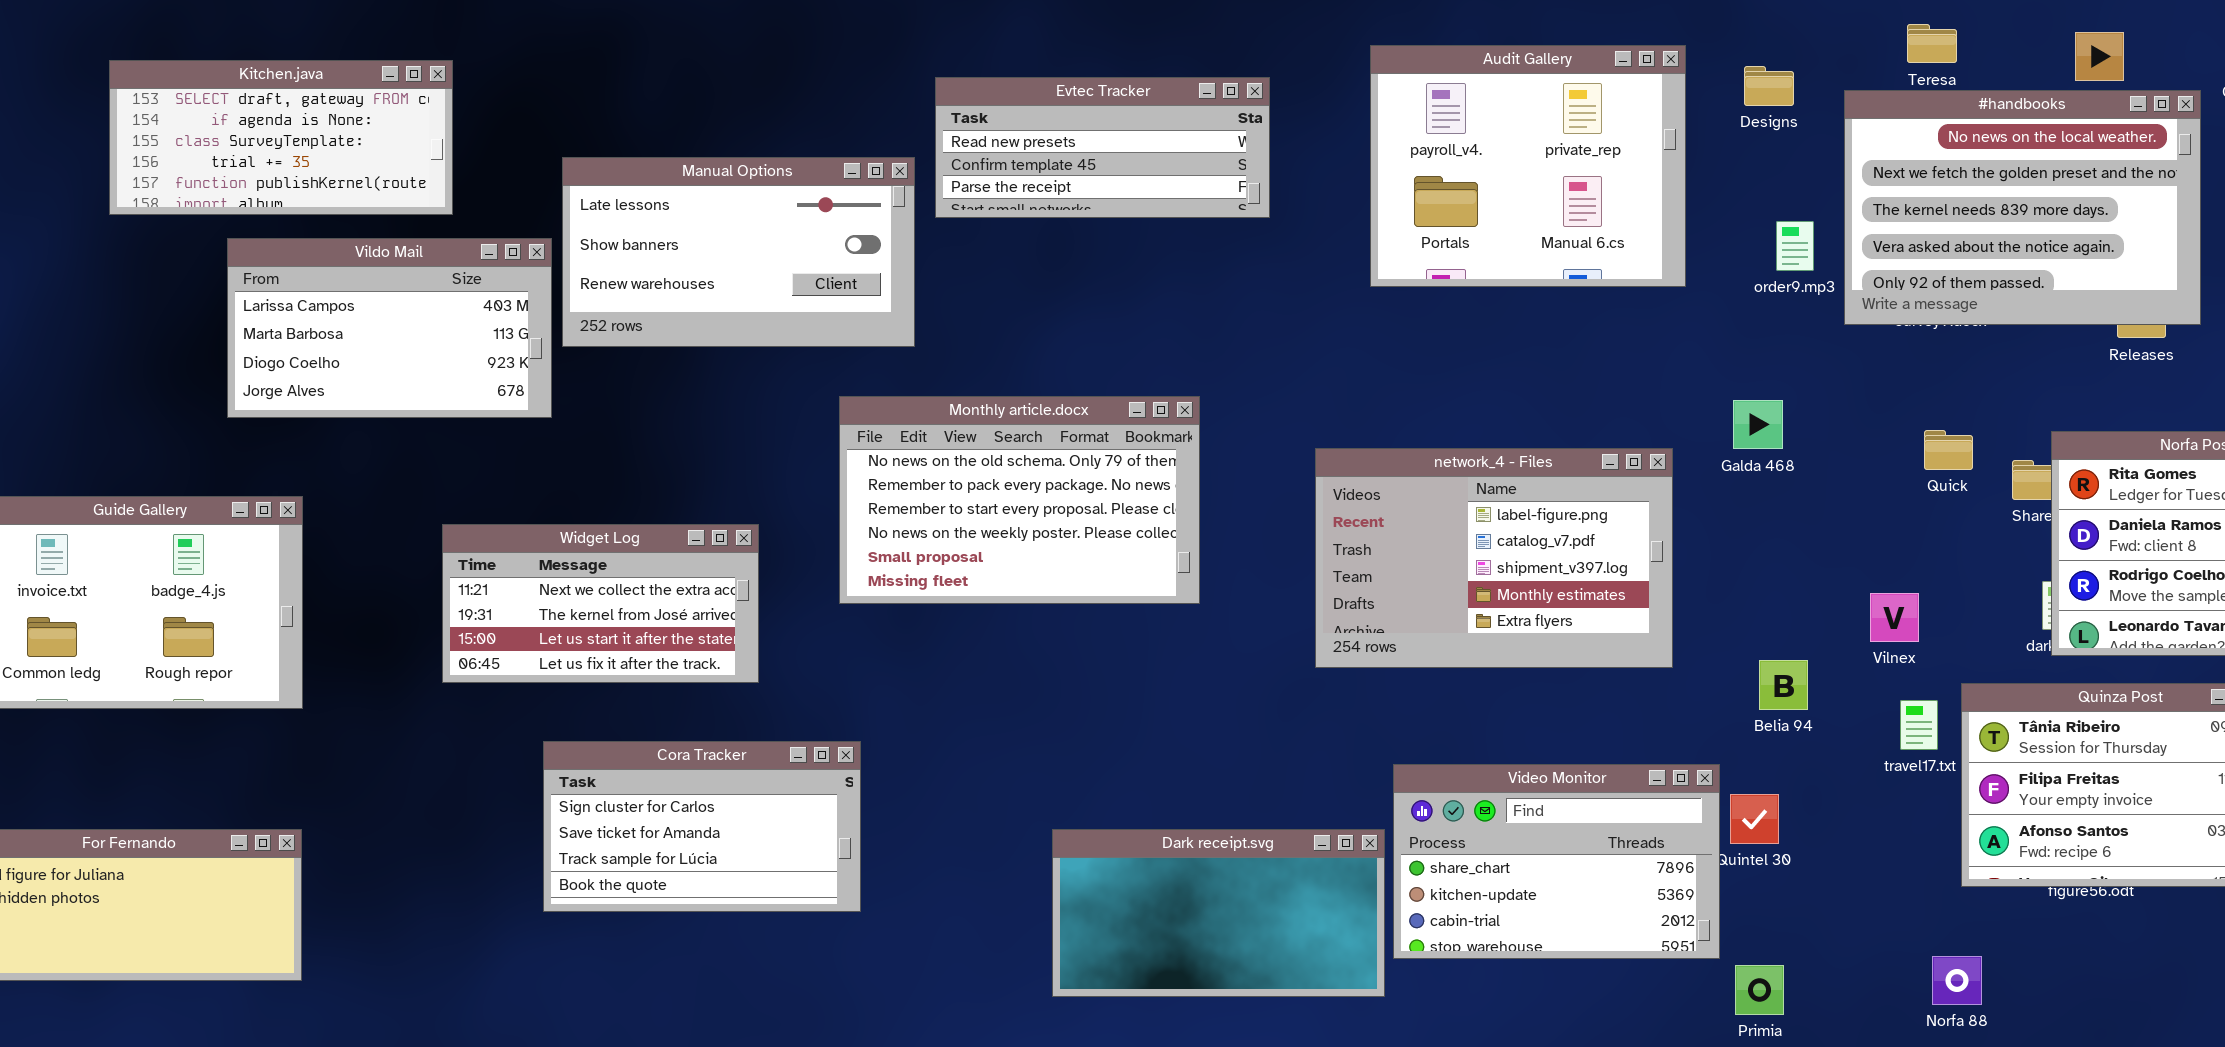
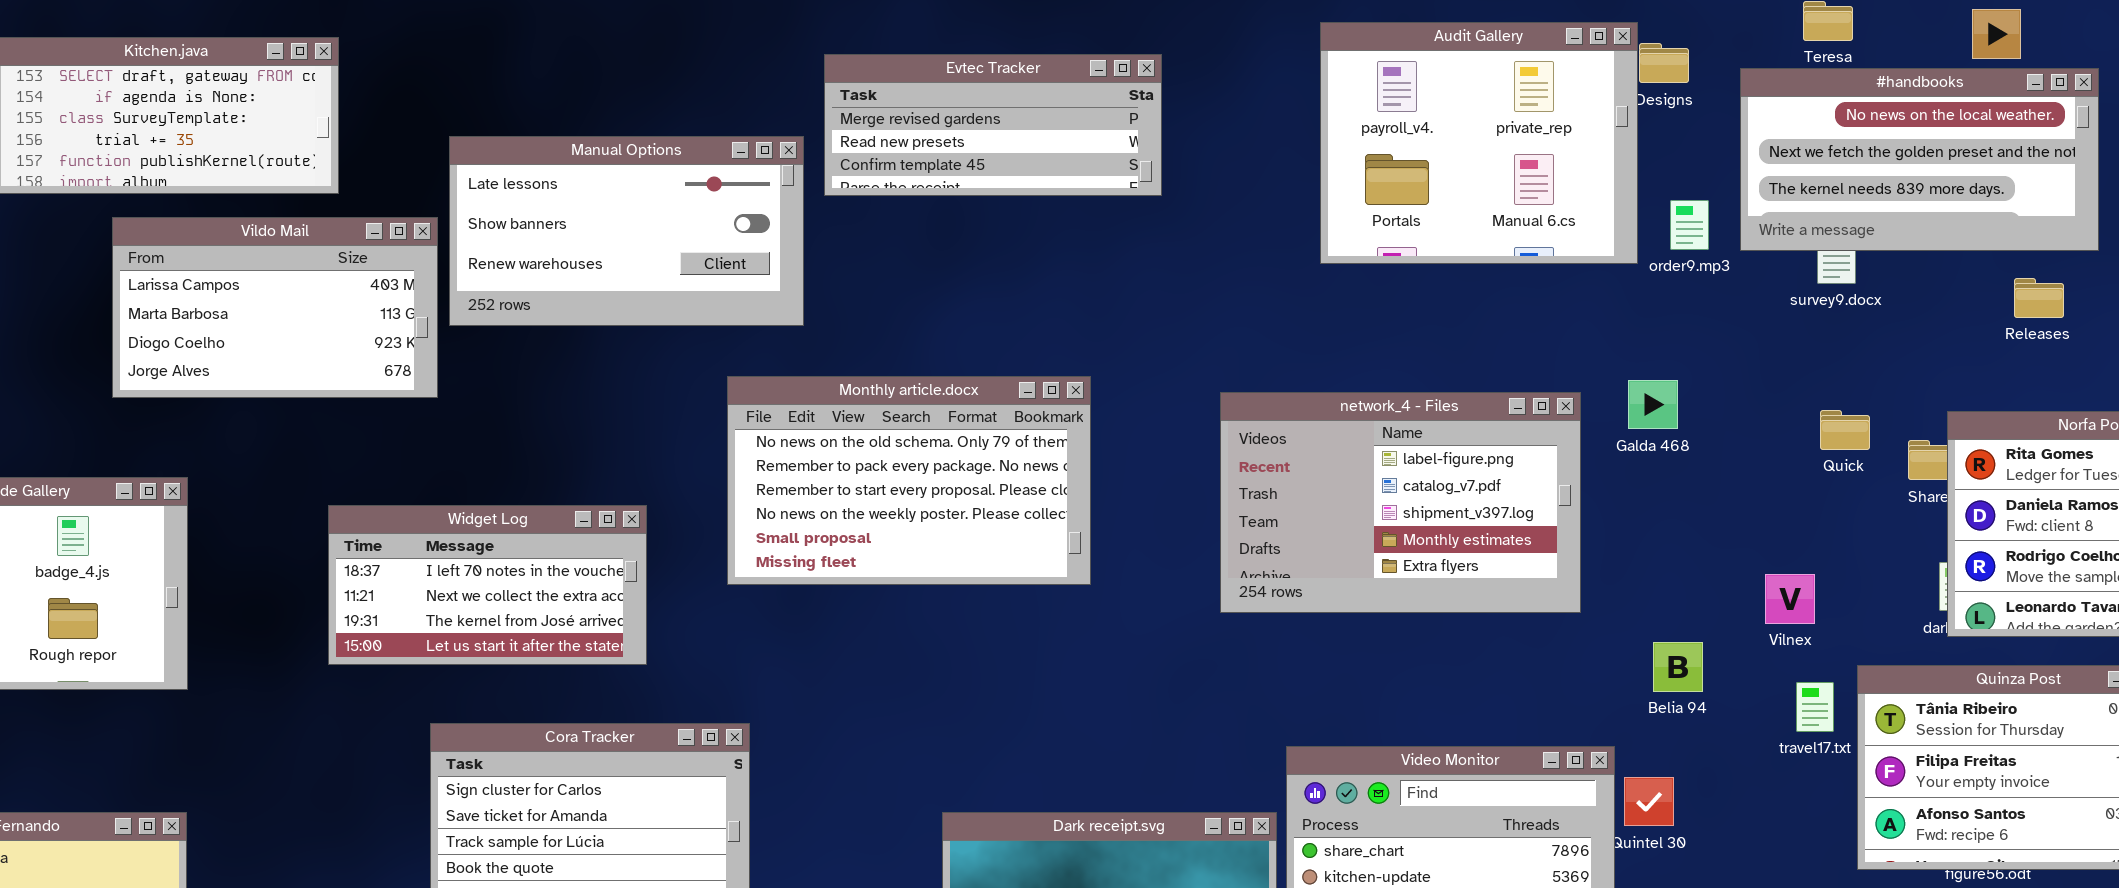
Audit Gallery: [1370,45,1686,287] -> [1320,22,1638,264], moved
Evtec Tracker: [935,77,1270,218] -> [824,54,1162,196], scrolled up 1 row
#handbooks: [1844,90,2201,325] -> [1740,68,2099,251], resized
network_4 - Files: [1315,448,1673,668] -> [1220,392,1581,613], moved
Widget Log: [442,524,759,683] -> [328,505,647,665], scrolled up 1 row

